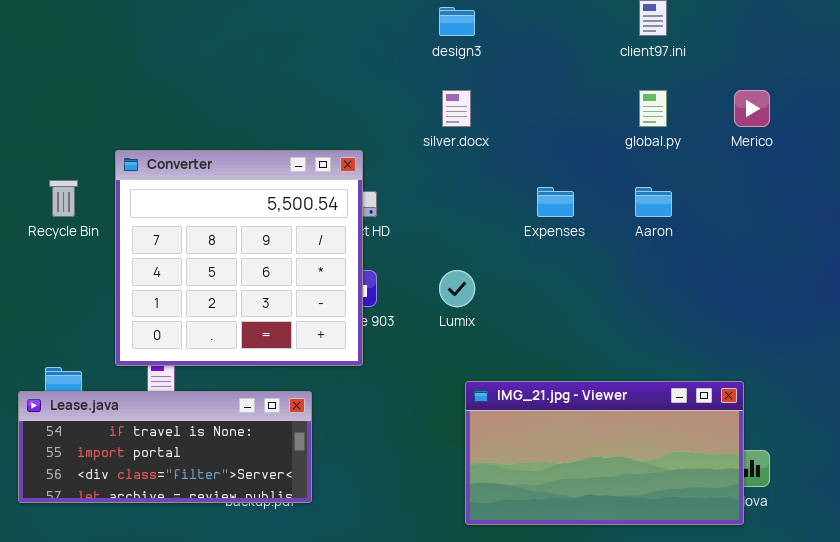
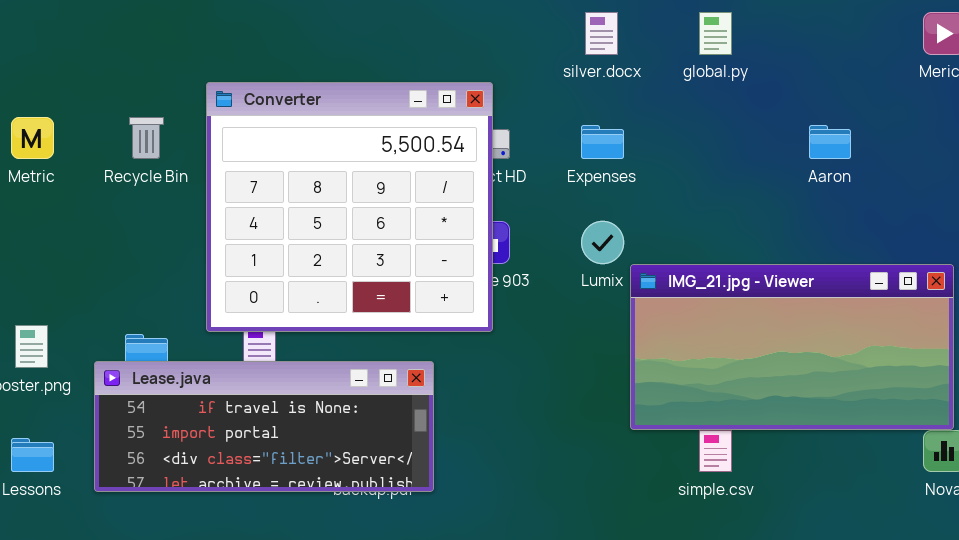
global.py: [639,90,667,127] -> [699,12,732,55], moved
Expenses: [537,187,574,217] -> [581,125,624,159], moved
IMG_21.jpg - Viewer: [465,381,744,525] -> [630,264,954,430], moved

